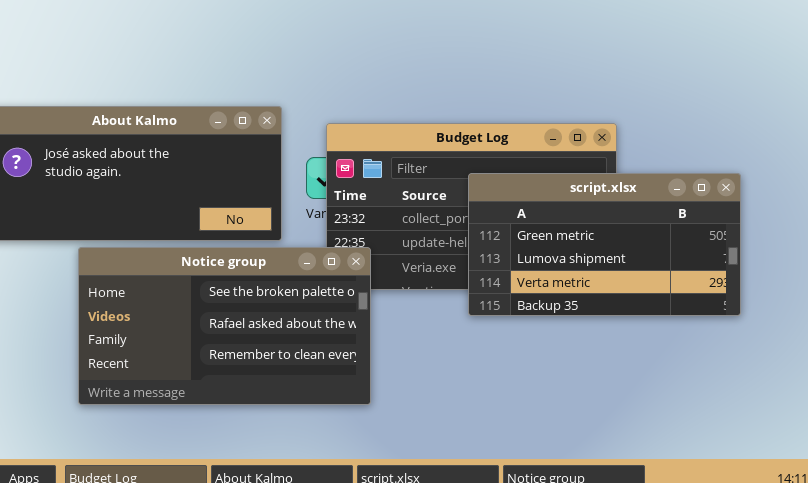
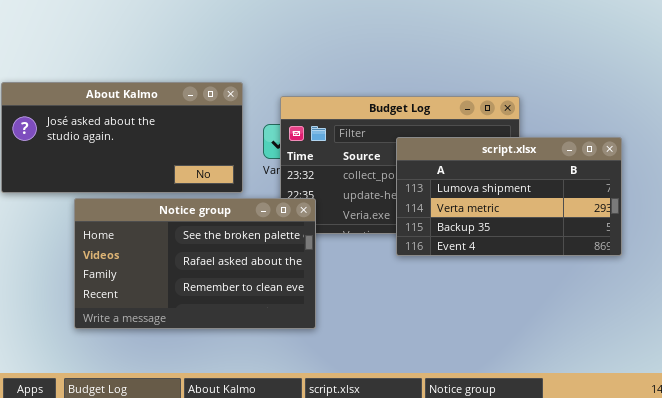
script.xlsx: [468,173,741,316] -> [396,137,622,256], scrolled down 1 row

